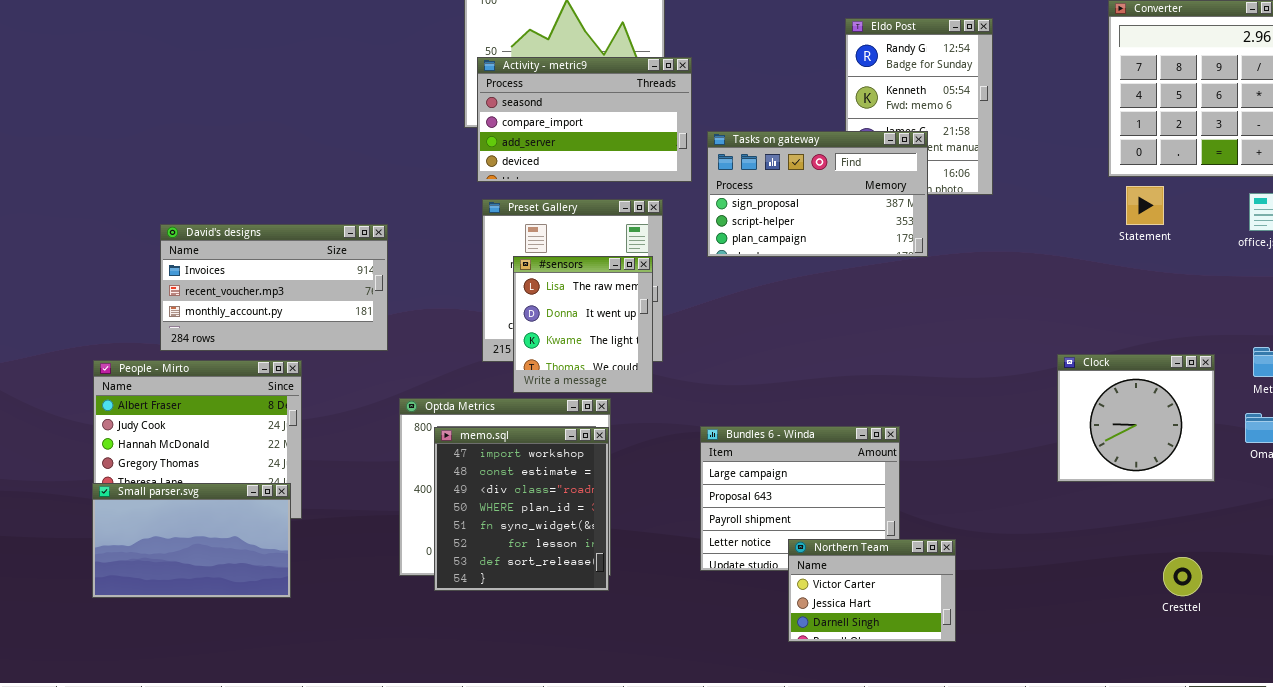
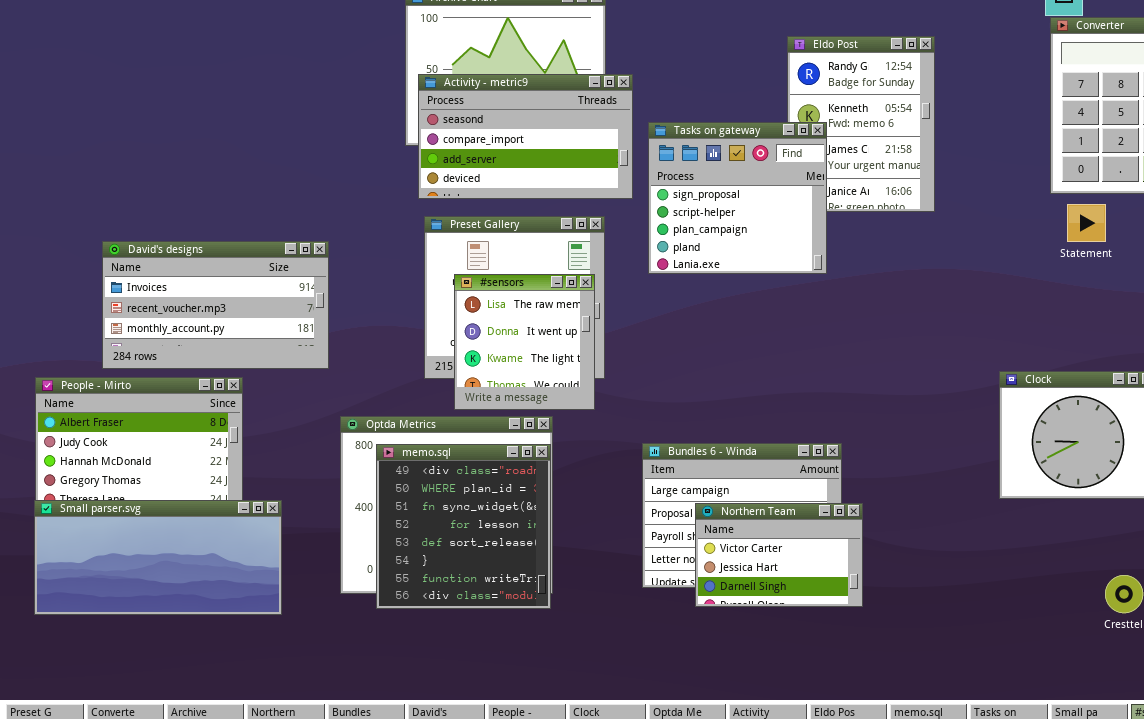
Tasks on gateway: [707,131,928,257] -> [648,122,827,274], resized
memo.sql: [434,427,609,591] -> [376,444,551,609], scrolled down 2 rows
Small parser.svg: [92,483,291,598] -> [34,500,282,615], resized
Northern Team: [788,539,956,642] -> [695,503,863,607], moved

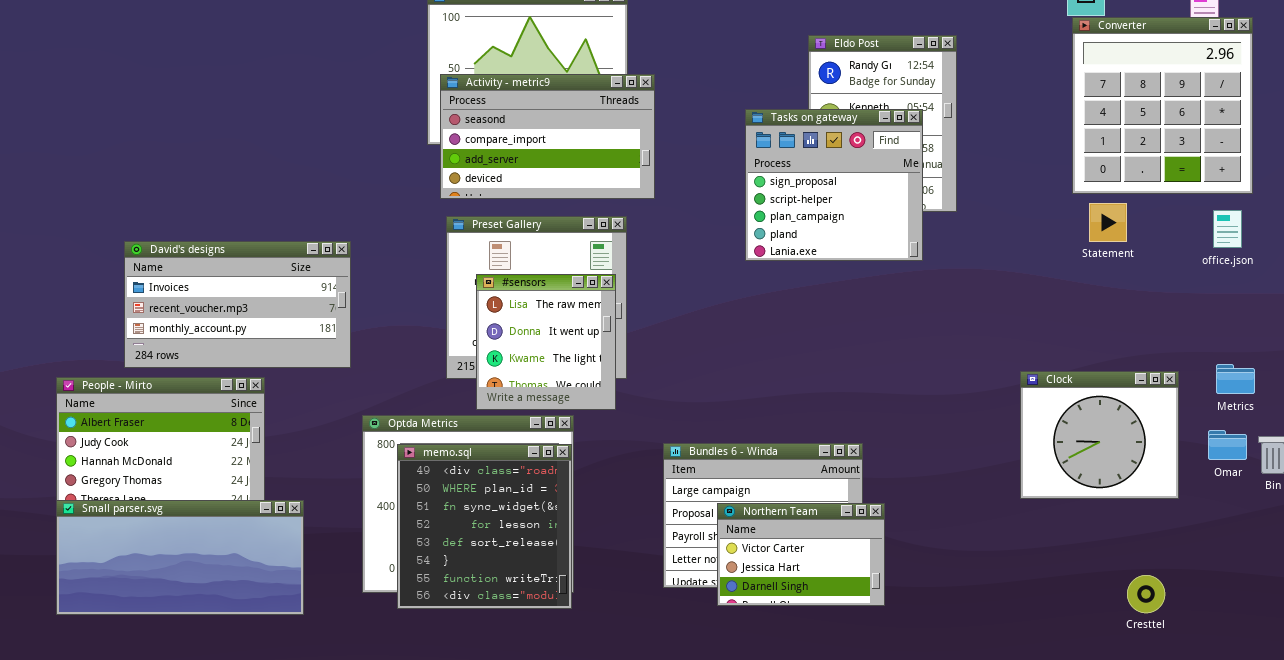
Tasks on gateway: [648,122,827,274] -> [745,109,923,261], moved

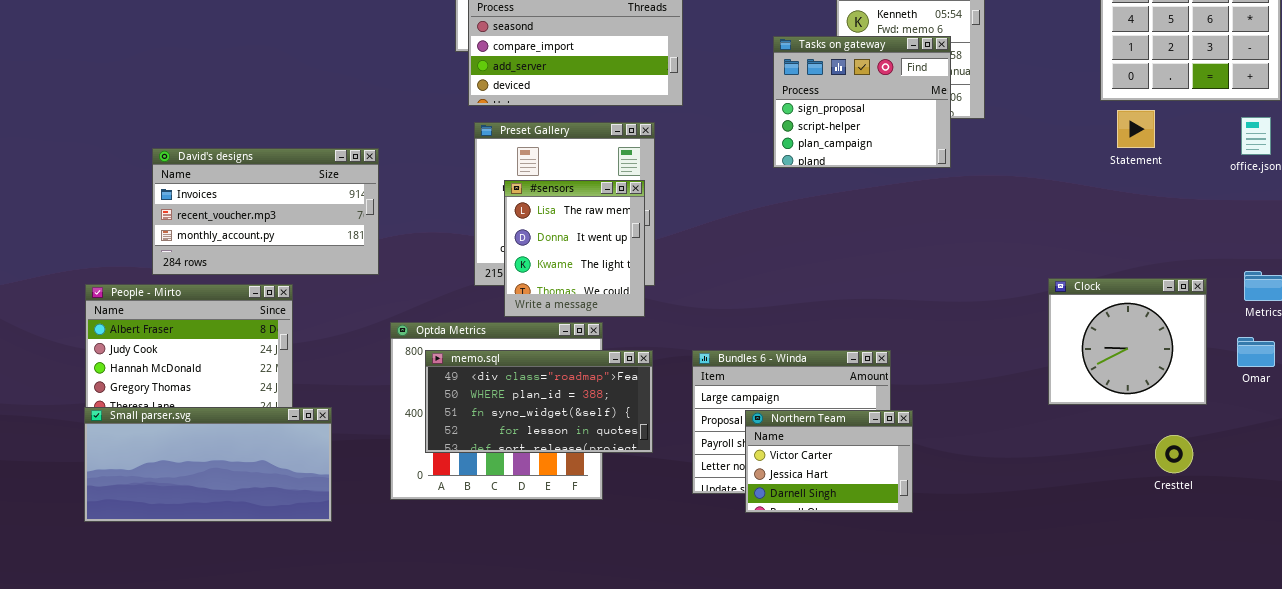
Tasks on gateway: [745,109,923,261] -> [773,36,951,168], resized
memo.sql: [397,444,572,609] -> [425,350,653,453], resized
Cresttel: [1127,575,1165,613] -> [1155,435,1193,473], moved

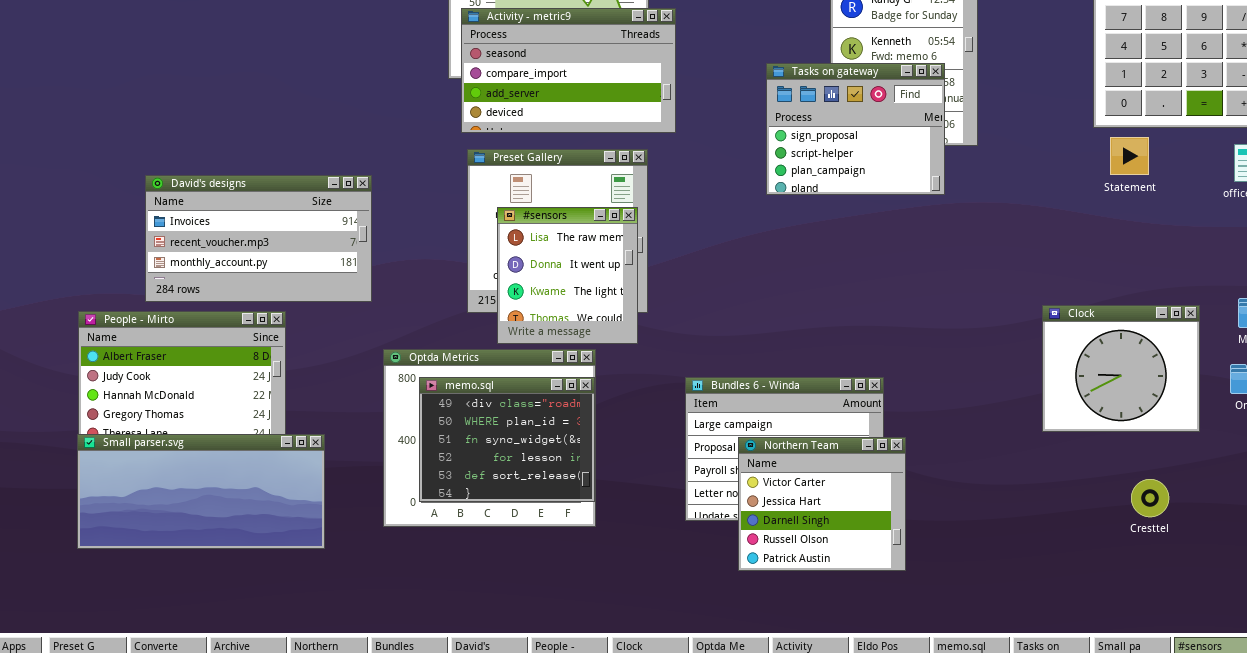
memo.sql: [425,350,653,453] -> [419,377,595,502], resized
Northern Team: [745,410,913,513] -> [738,437,906,571], resized
Cresttel: [1155,435,1193,473] -> [1131,479,1169,517], moved

